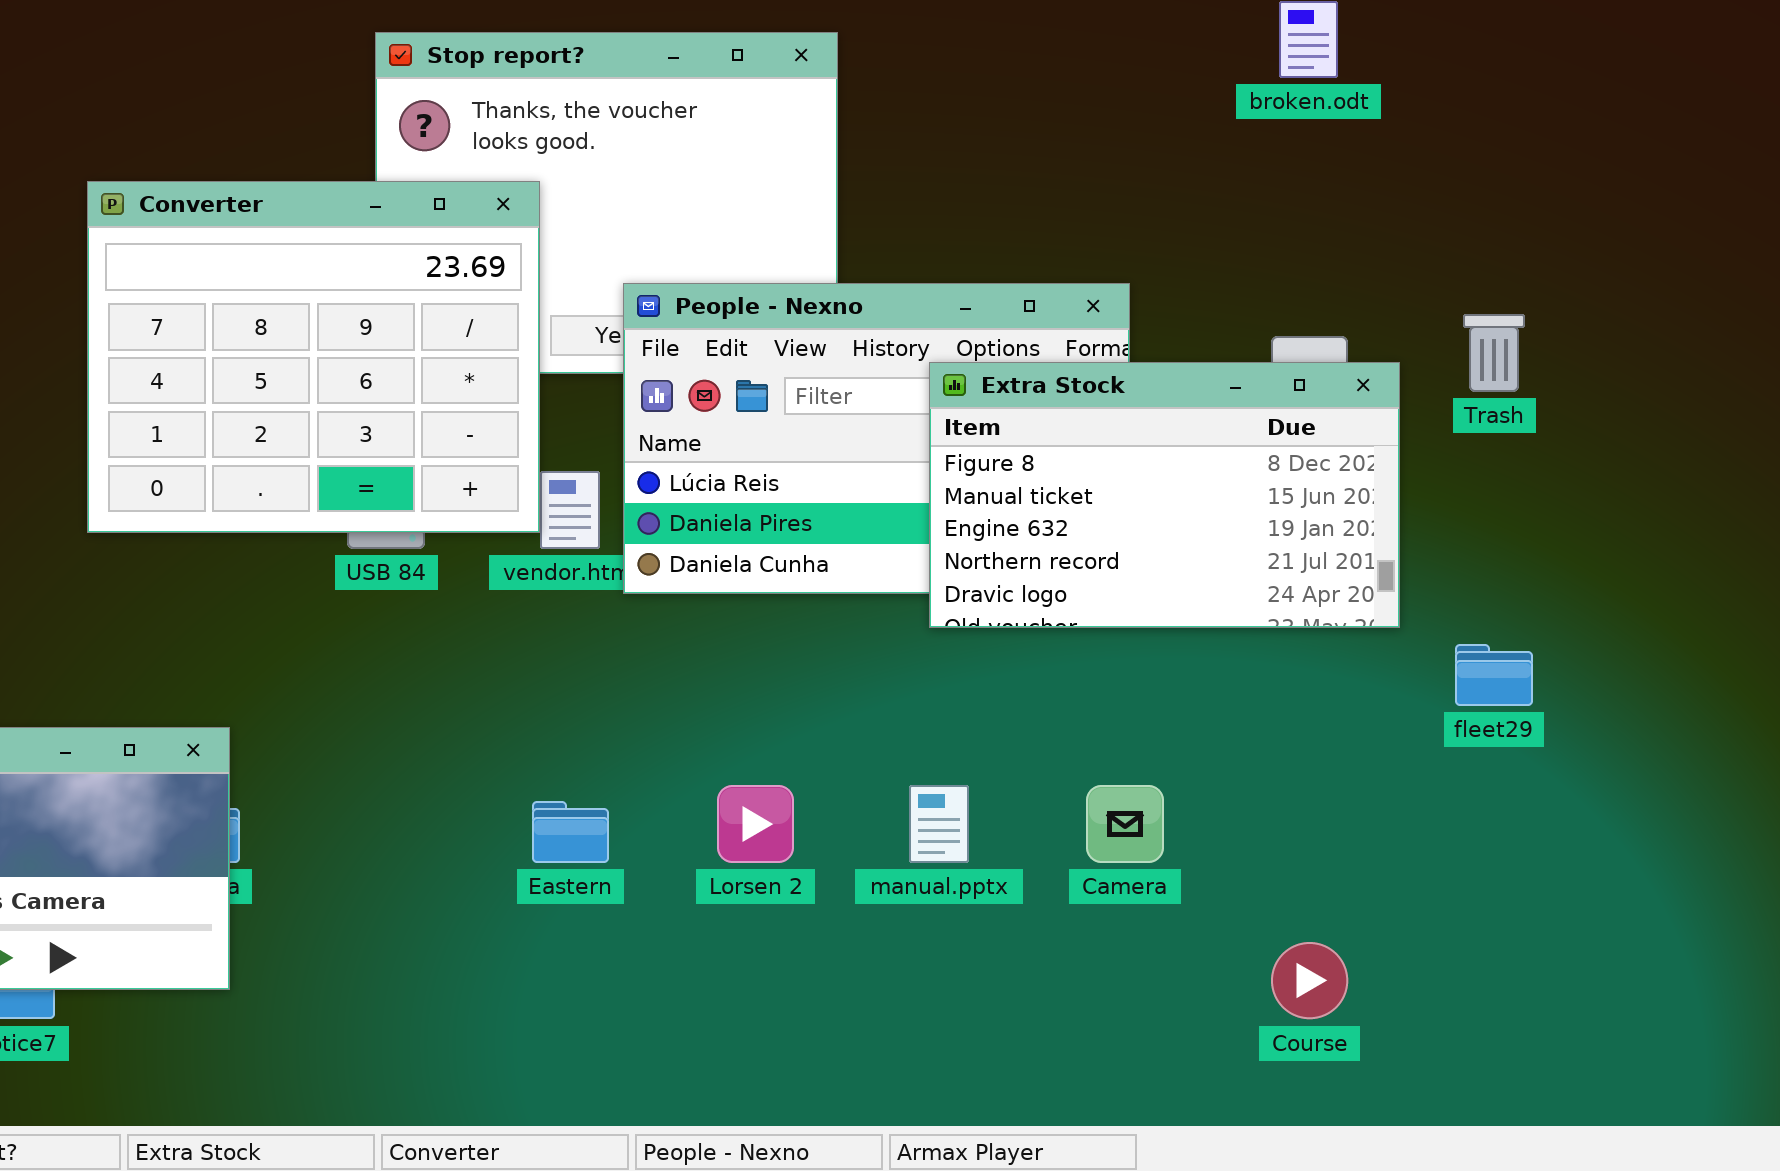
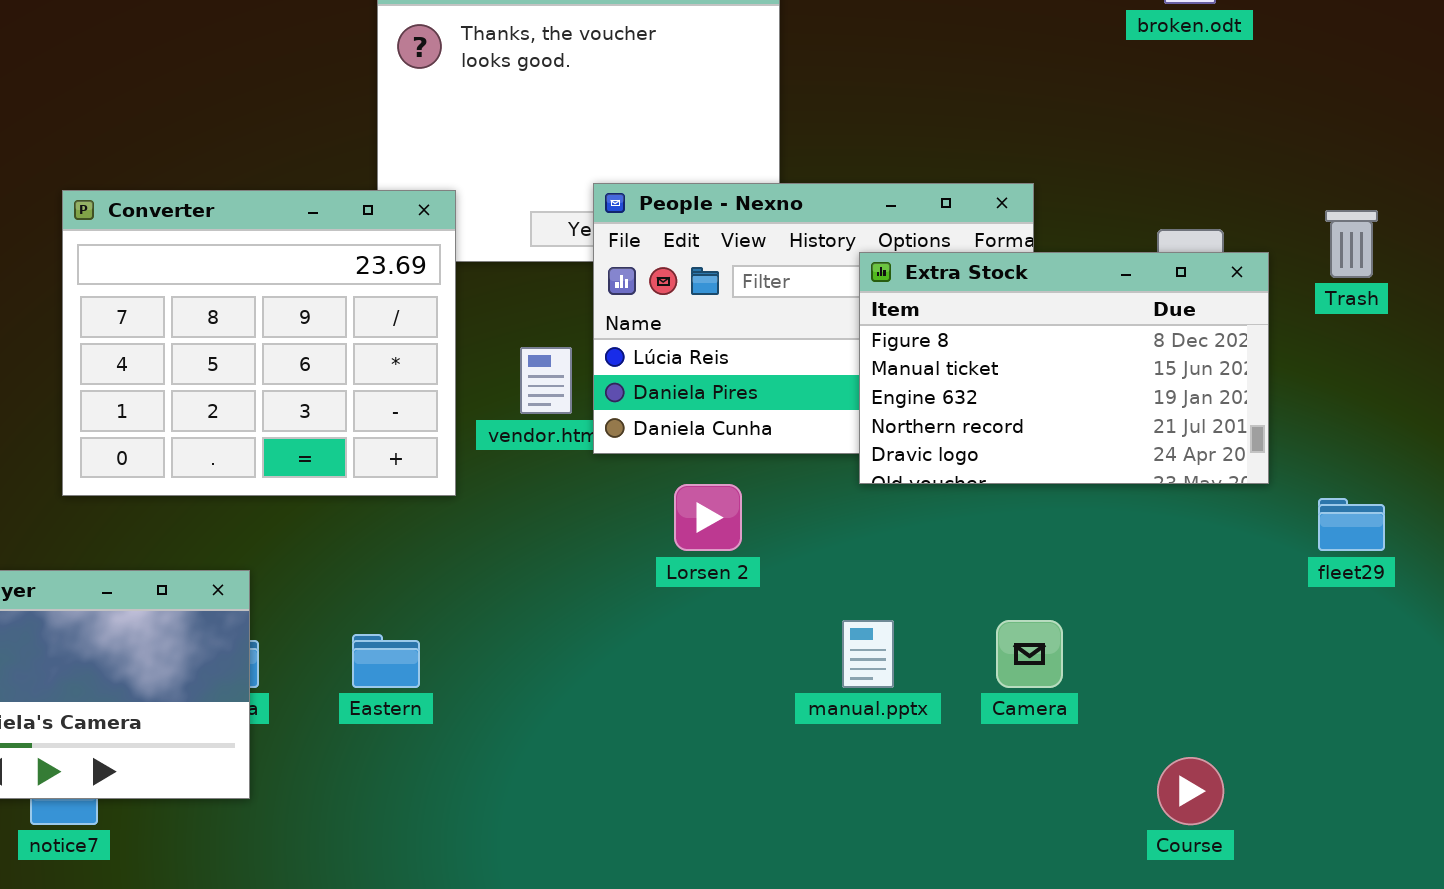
Converter: [87,181,540,533] -> [62,190,456,496], moved
Lorsen 2: [717,785,794,863] -> [674,484,742,551], moved
Eastern: [532,801,609,863] -> [352,634,420,688], moved

